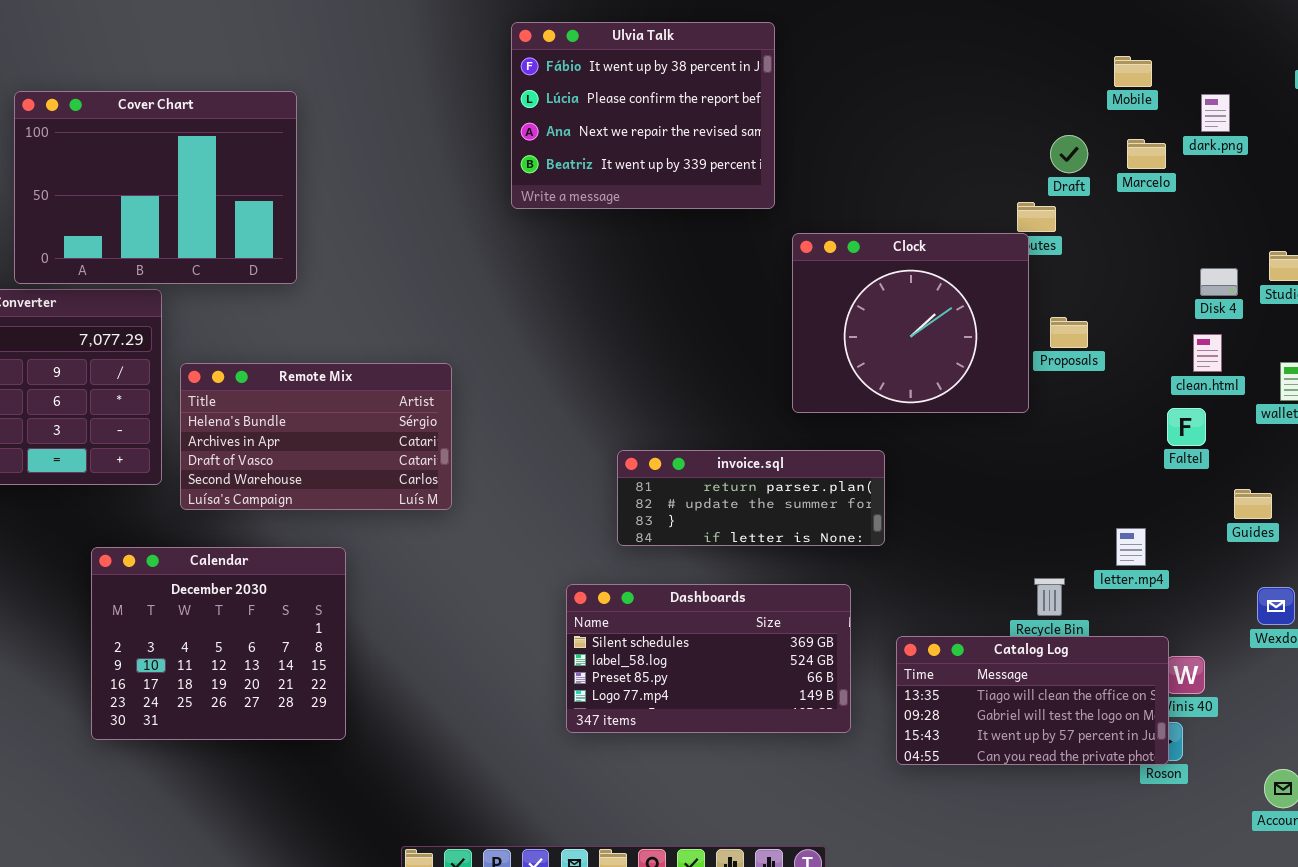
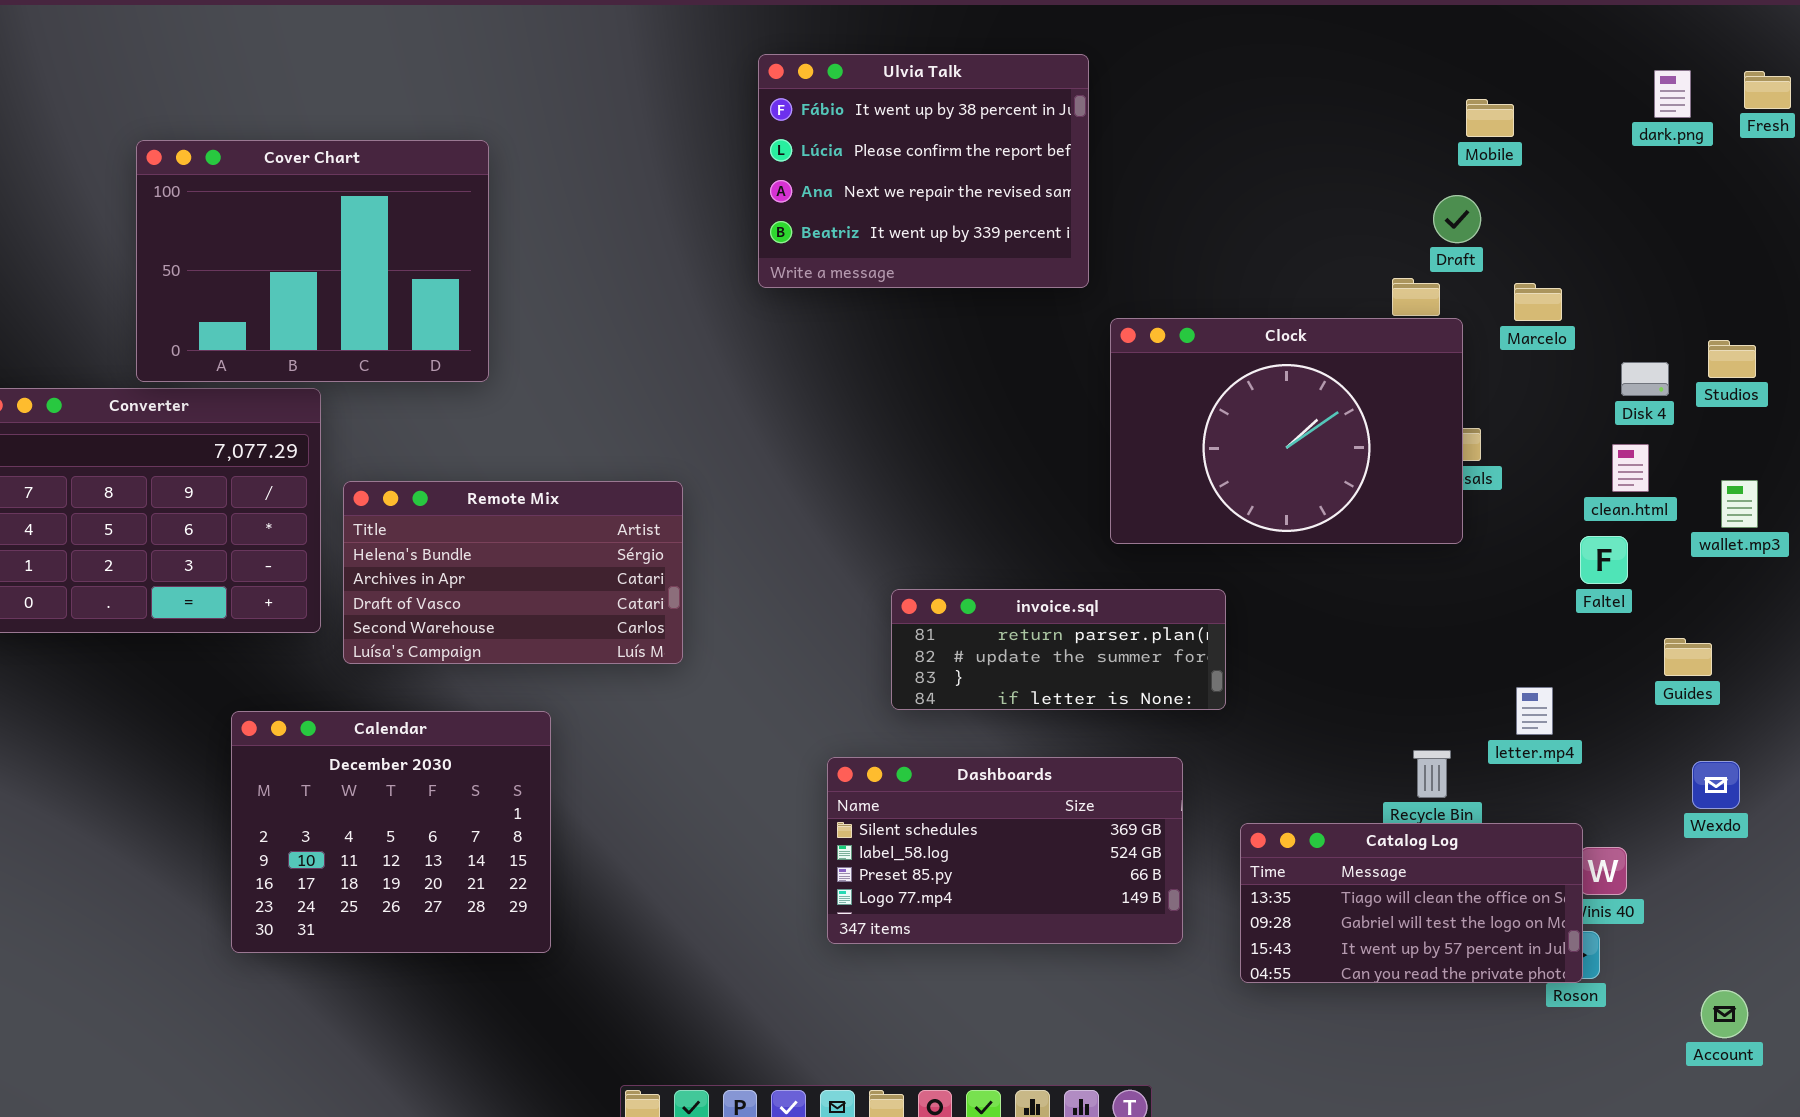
Mobile: [1114,56,1152,87] -> [1466,99,1514,137], moved
dark.png: [1201,94,1230,132] -> [1654,70,1691,118], moved
Marcelo: [1127,139,1166,169] -> [1514,283,1562,321], moved
Clock: [792,233,1029,413] -> [1110,318,1463,544], resized

